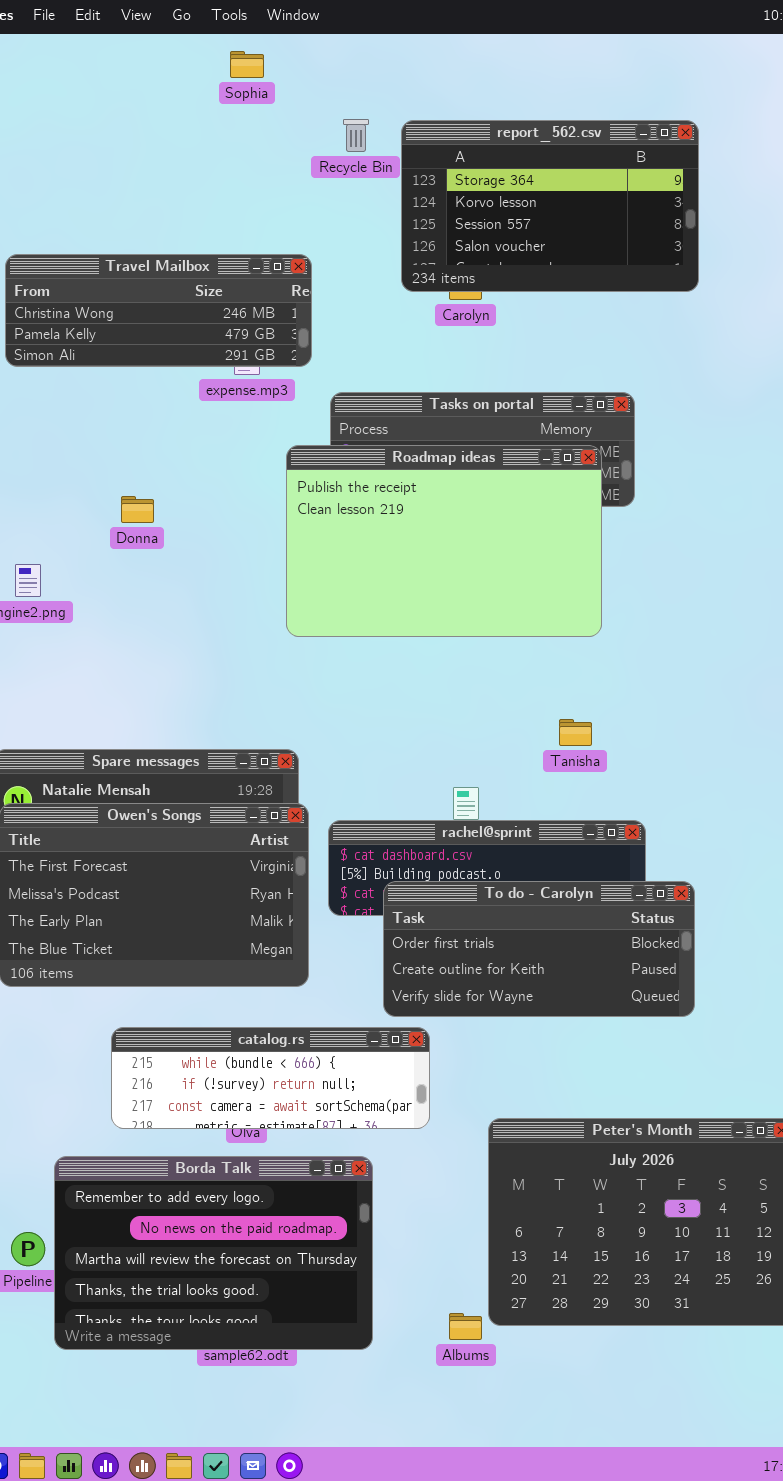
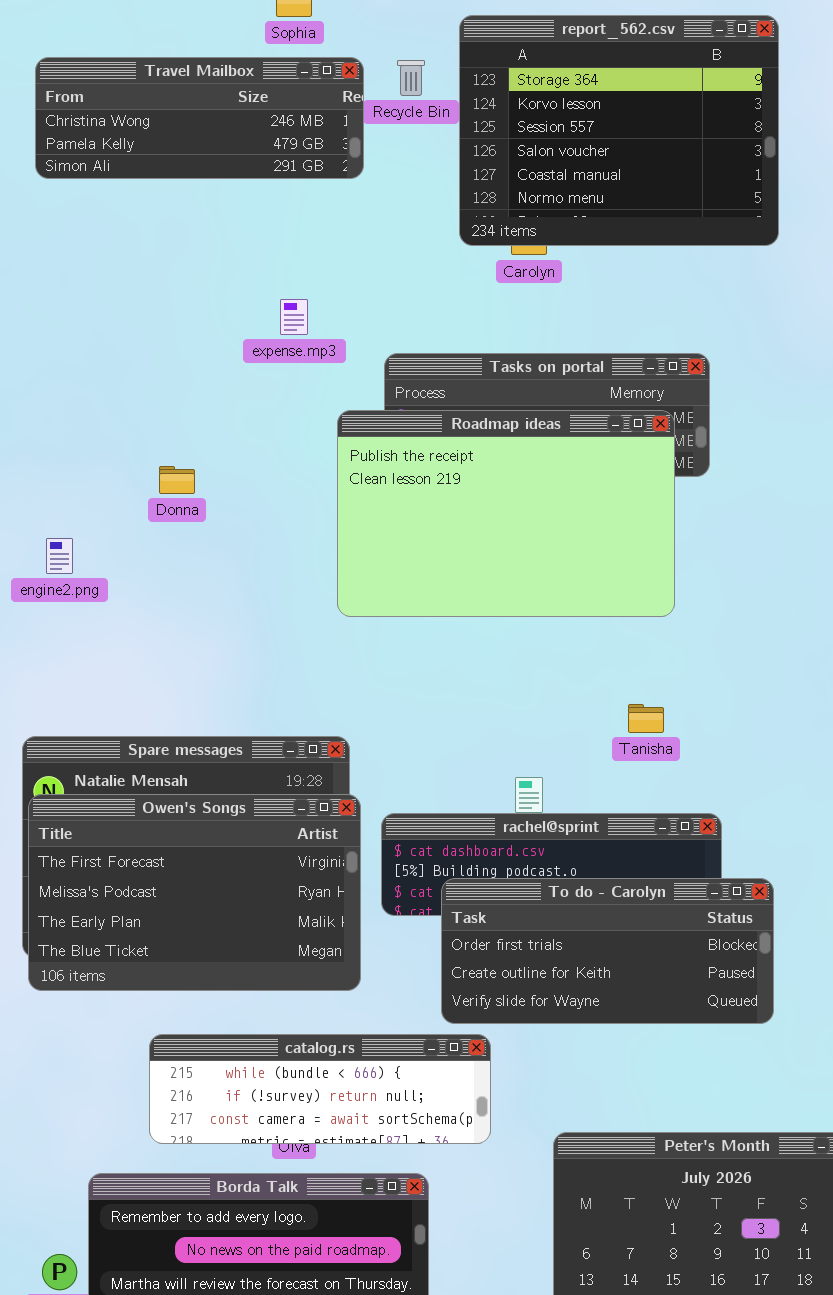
report_562.csv: [401,120,699,292] -> [459,15,779,246], resized
Travel Mailbox: [5,254,312,367] -> [35,57,364,179], moved

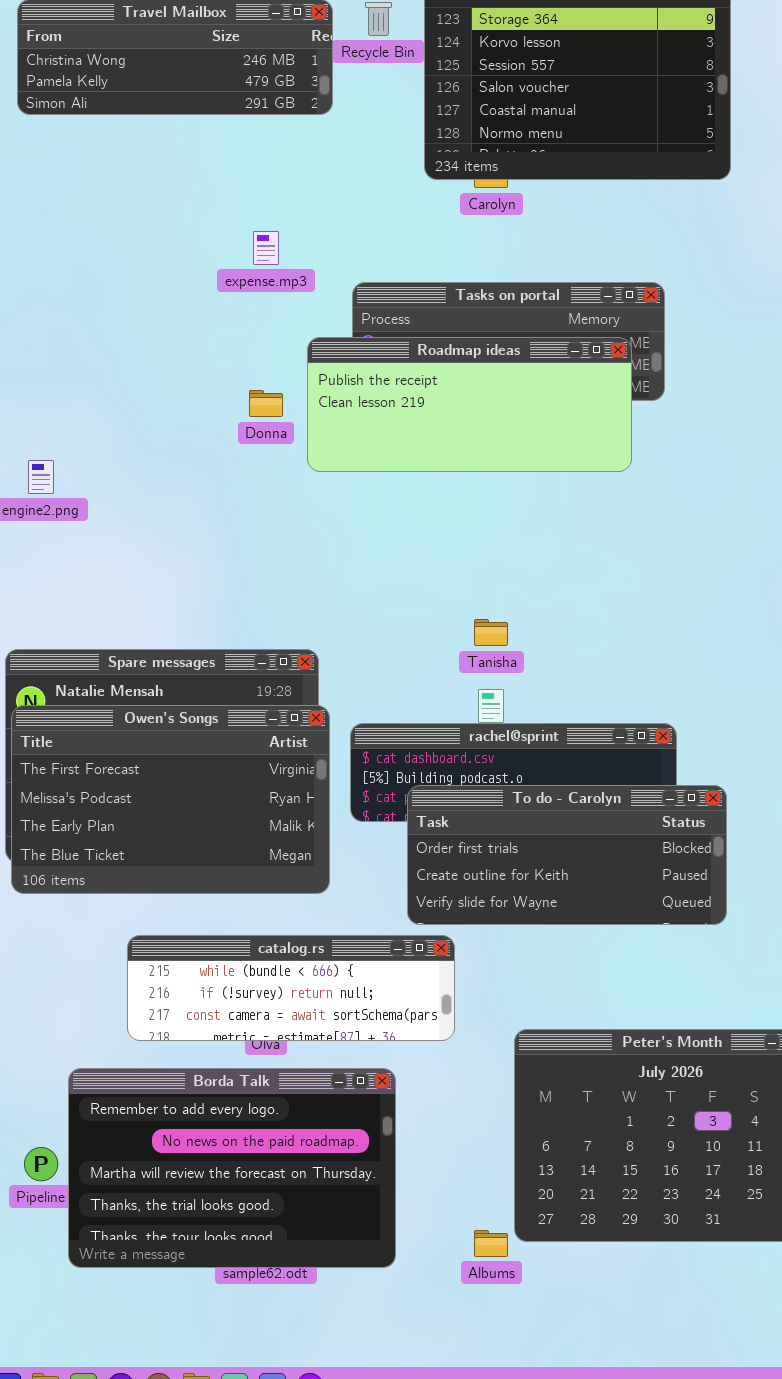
Roadmap ideas: [337,410,675,617] -> [307,337,632,472], resized
Donna: [159,466,195,494] -> [249,390,283,417], moved
Tanisha: [628,704,664,733] -> [474,619,508,646], moved

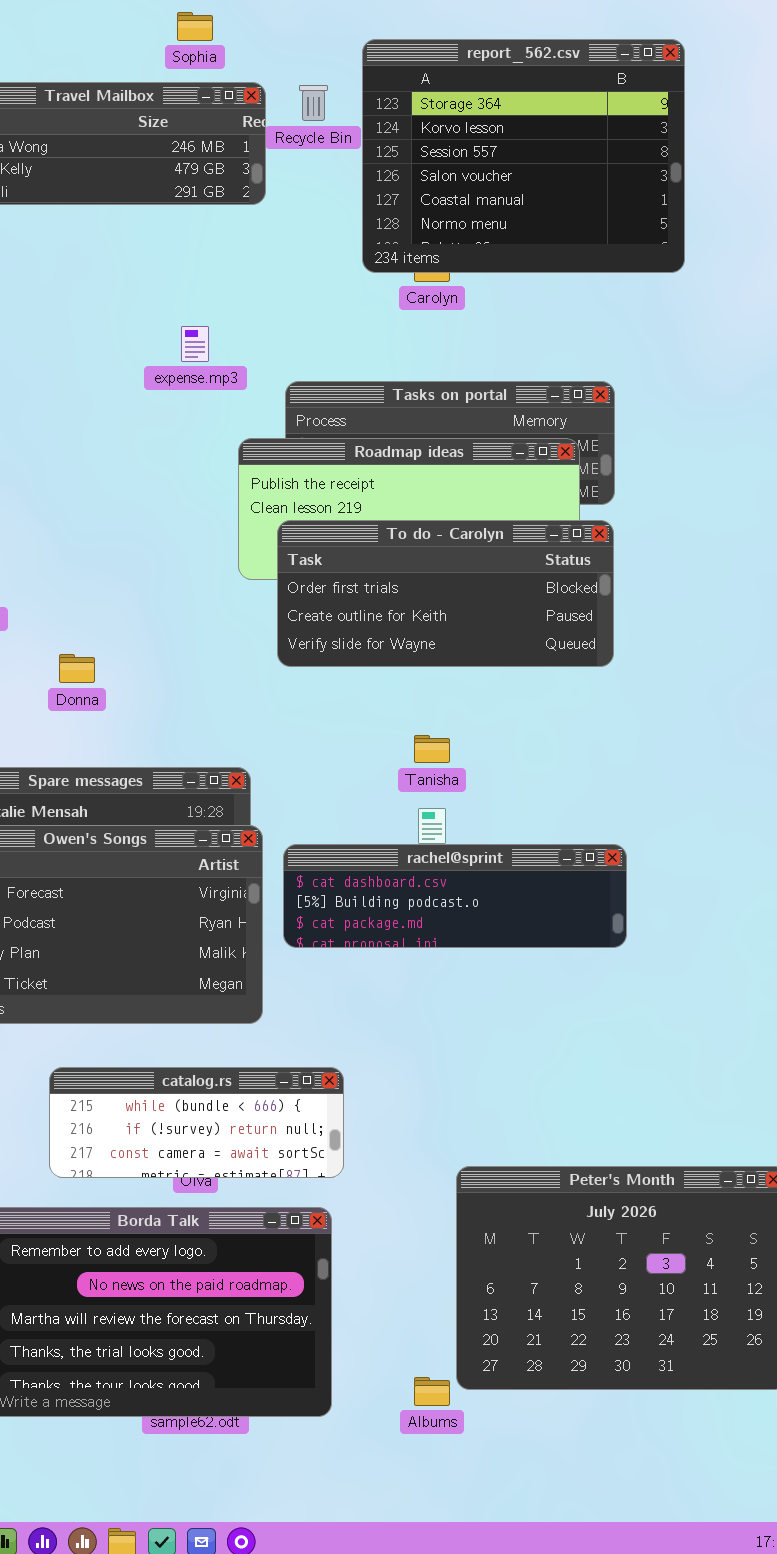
Donna: [249,390,283,417] -> [59,654,95,683], moved
To do - Carolyn: [407,785,727,925] -> [277,520,614,667], moved
catalog.rs: [127,935,455,1041] -> [49,1067,344,1178], resized

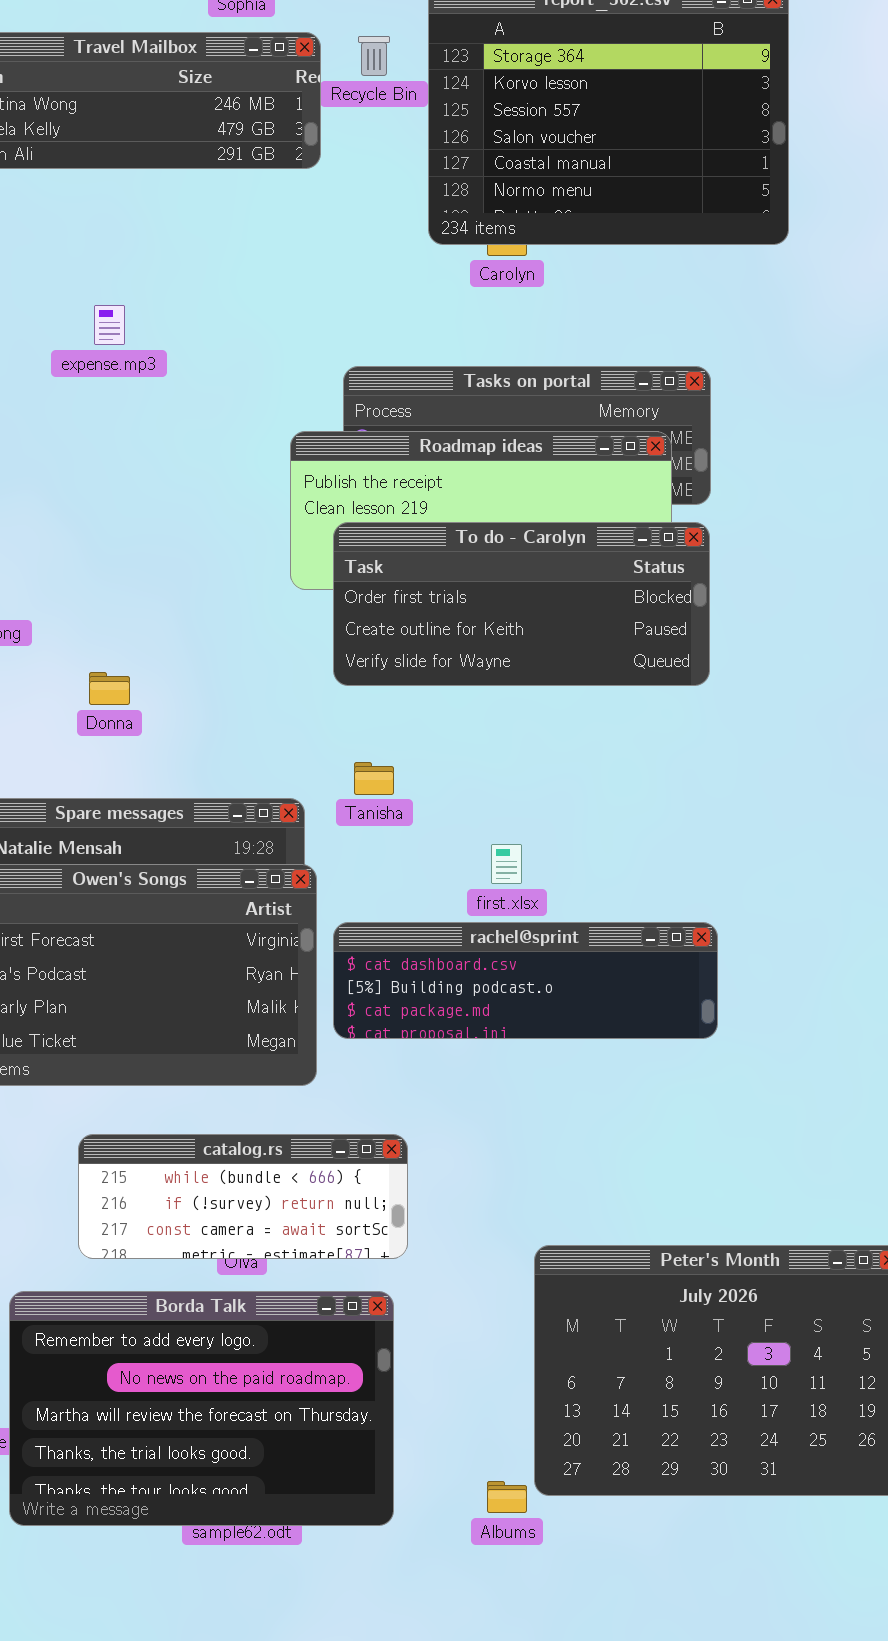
expense.mp3: [181,326,209,362] -> [94,305,125,345], moved
Tanisha: [414,735,450,763] -> [354,762,394,795], moved
rachel@sprint: [283,844,627,948] -> [333,922,718,1039], moved

